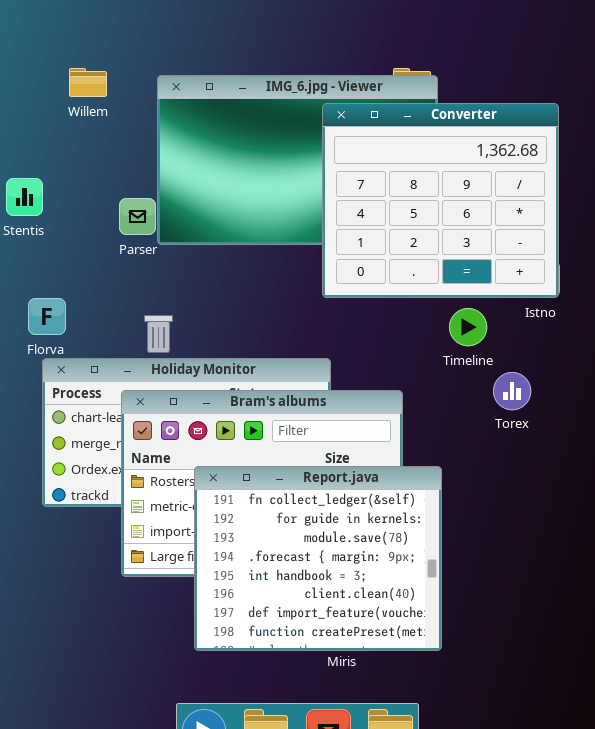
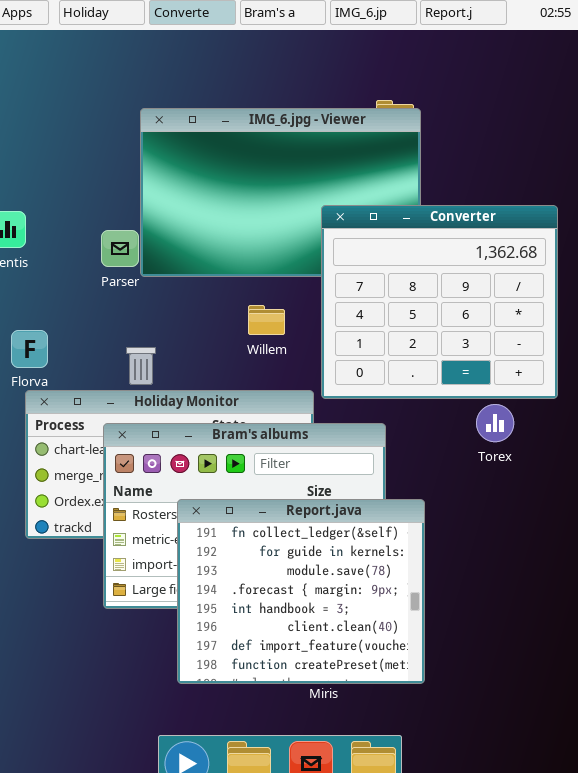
Willem: [69,68,107,97] -> [248,305,285,335], moved
Converter: [322,103,559,298] -> [321,205,558,399], moved

